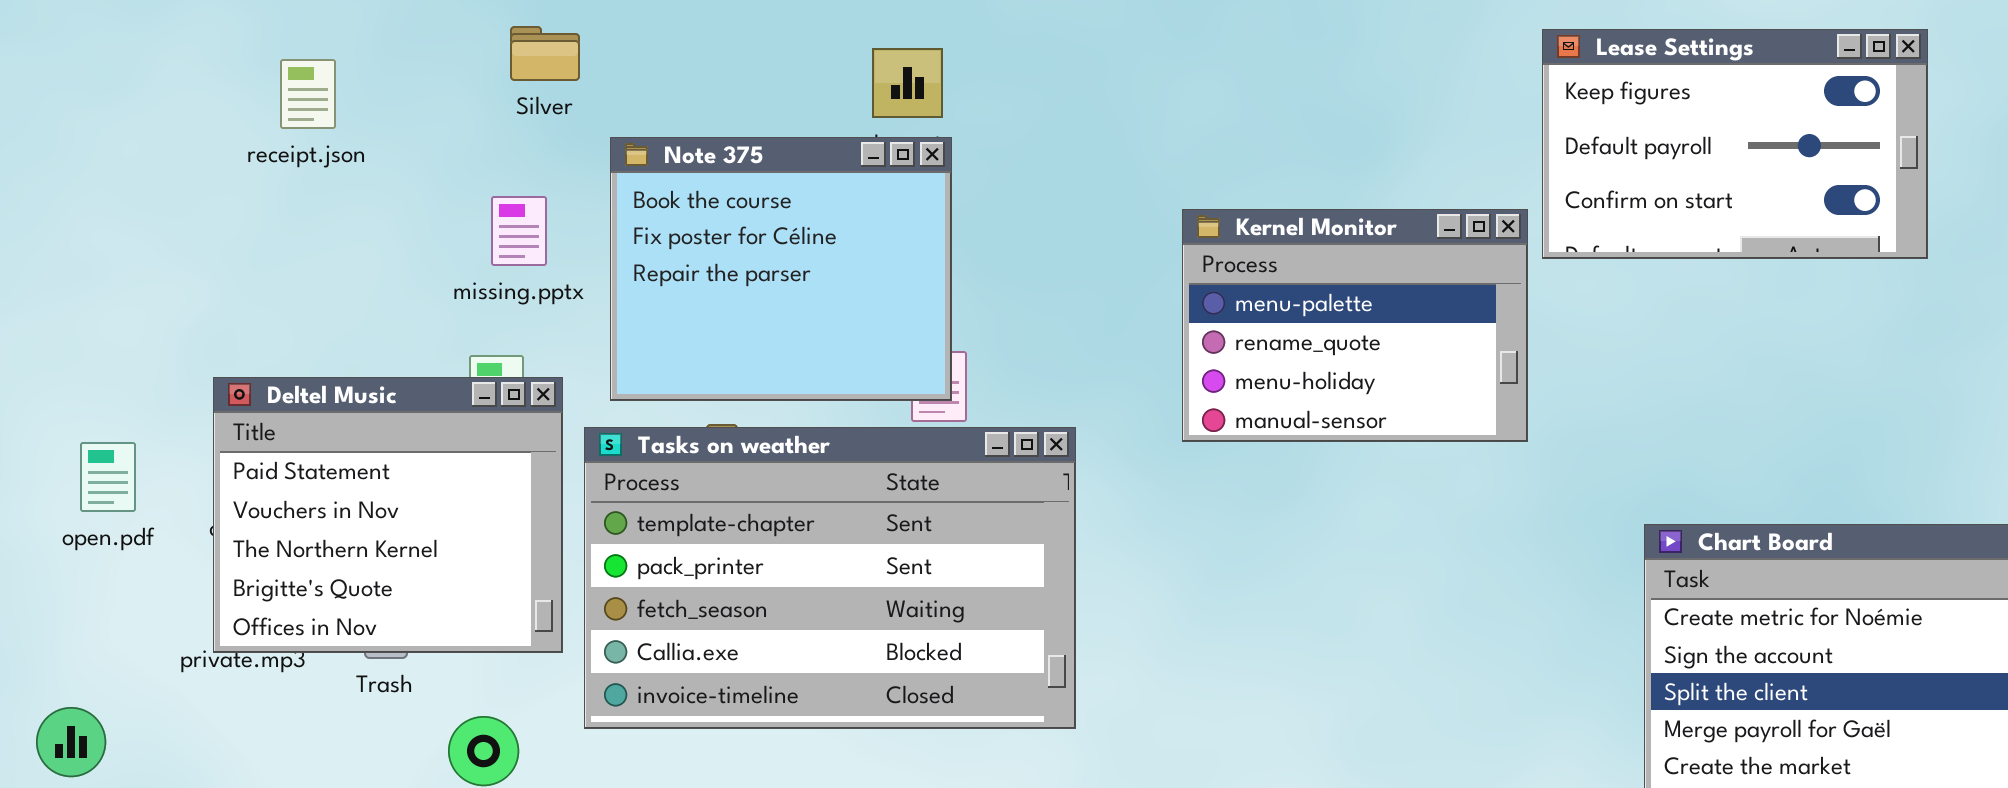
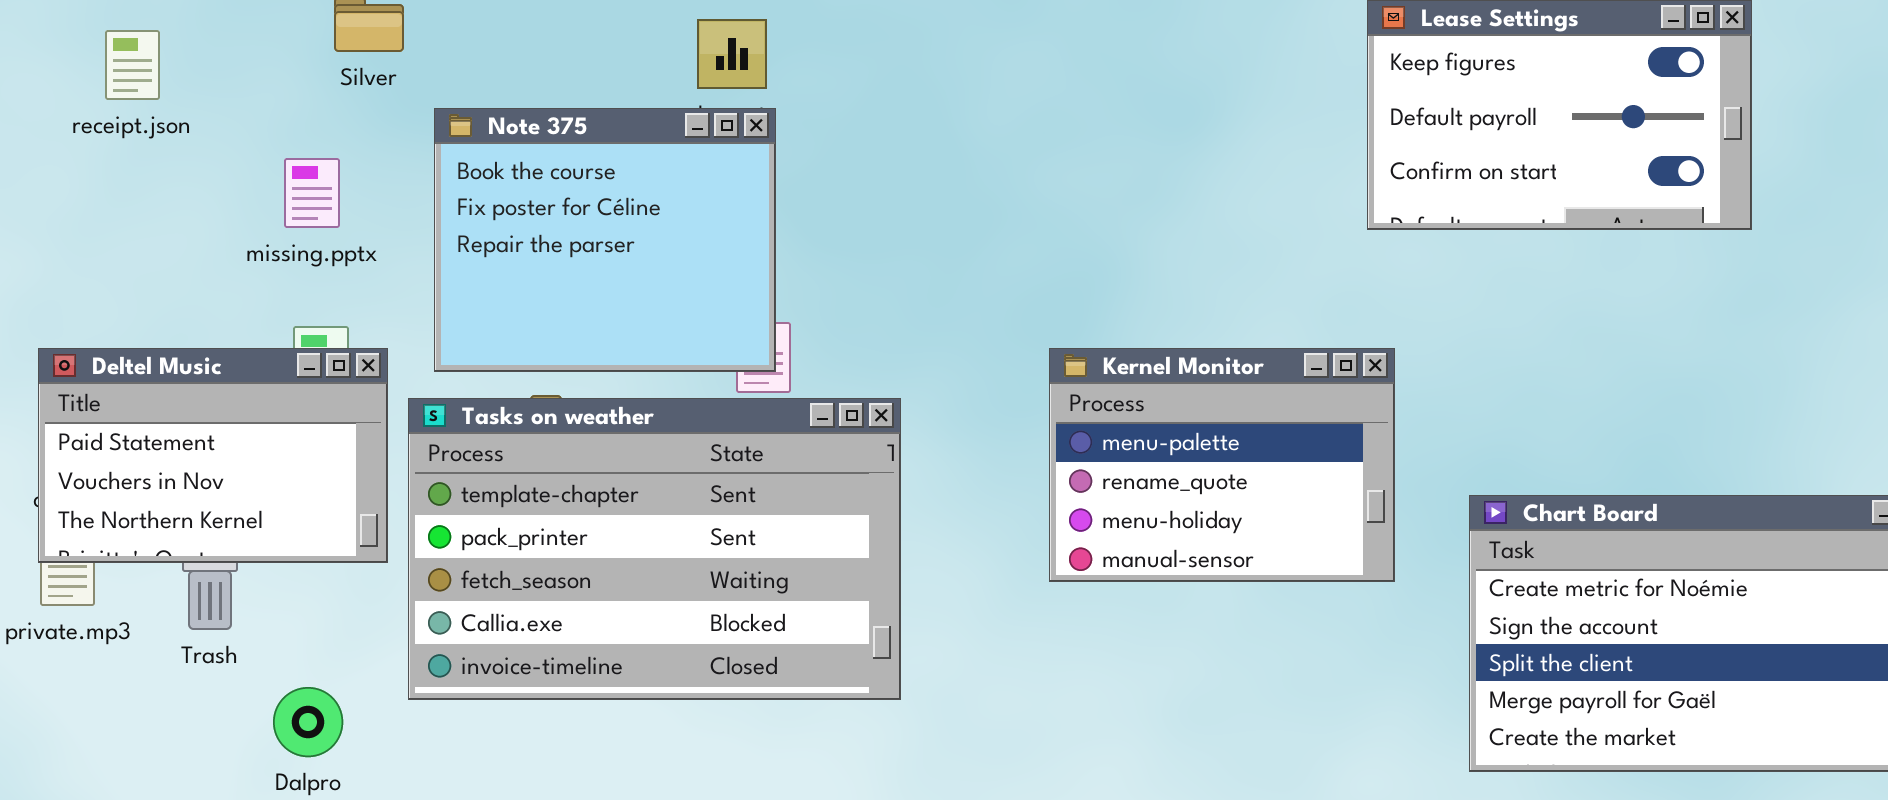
missing.pptx: [491,196,547,266] -> [284,158,340,228], moved
Kernel Monitor: [1182,209,1528,442] -> [1049,348,1395,582], moved
Deltel Music: [213,377,563,653] -> [38,348,388,563], resized

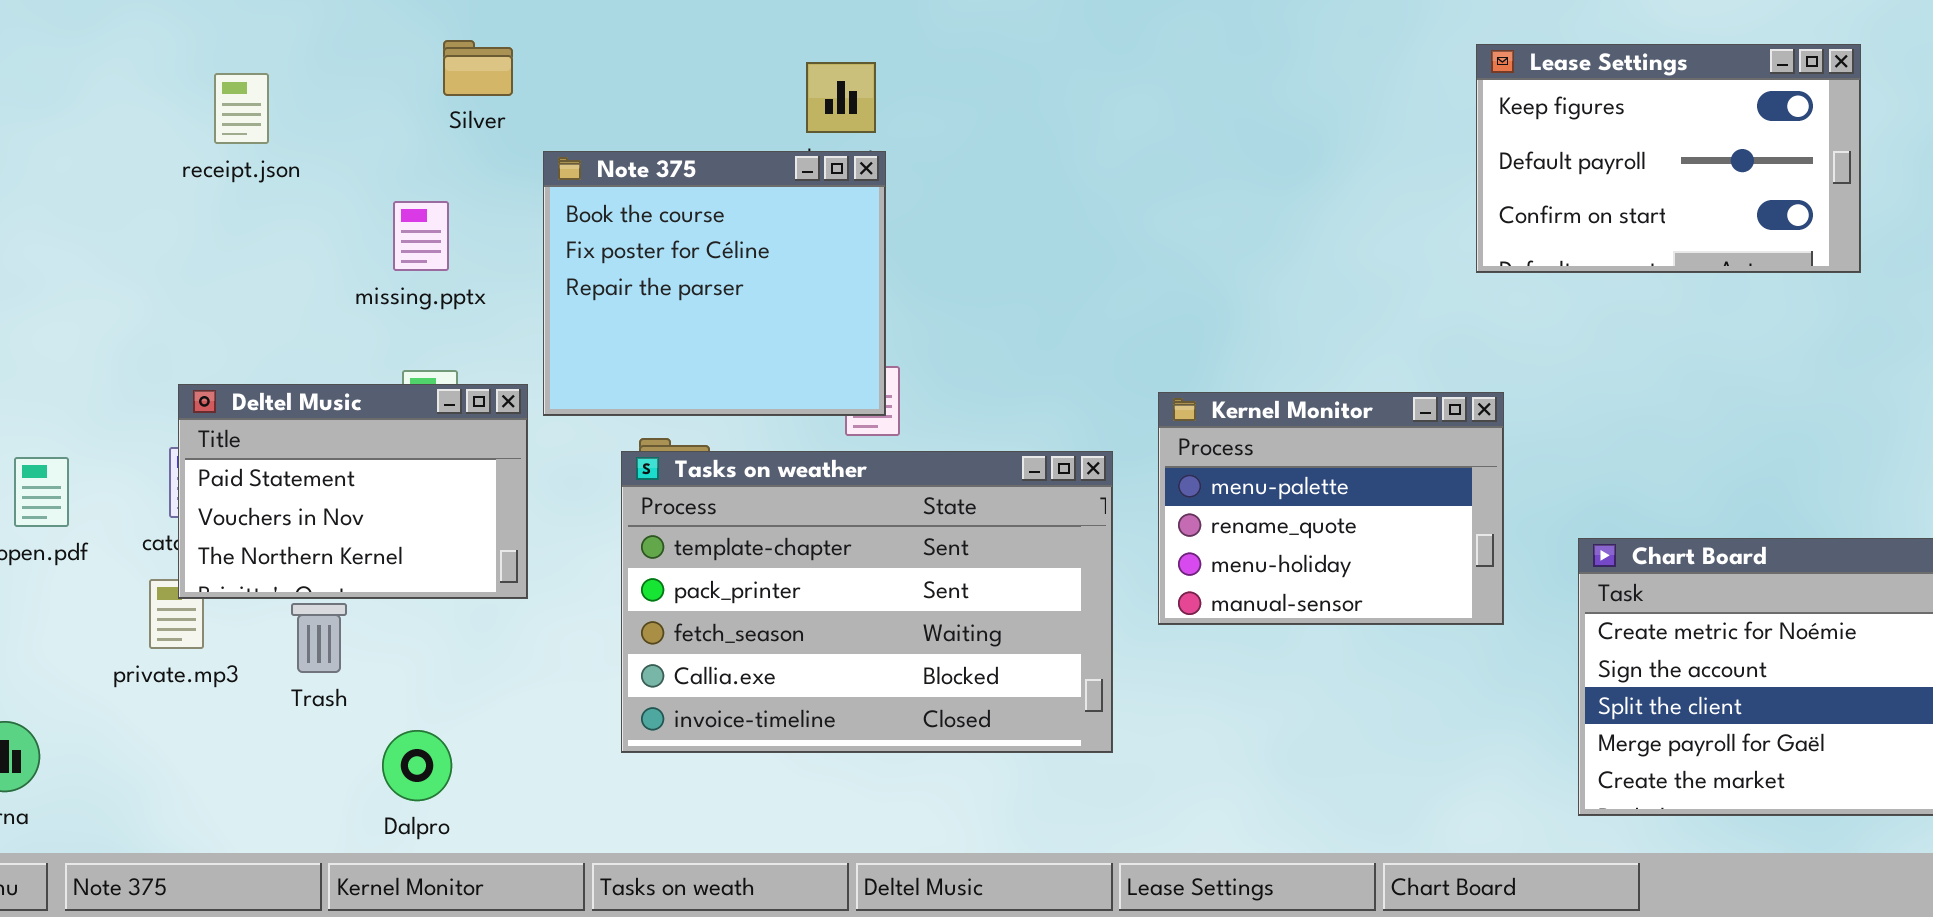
Deltel Music: [38,348,388,563] -> [178,384,528,599], moved
Tasks on weather: [408,398,901,700] -> [621,451,1113,753], moved

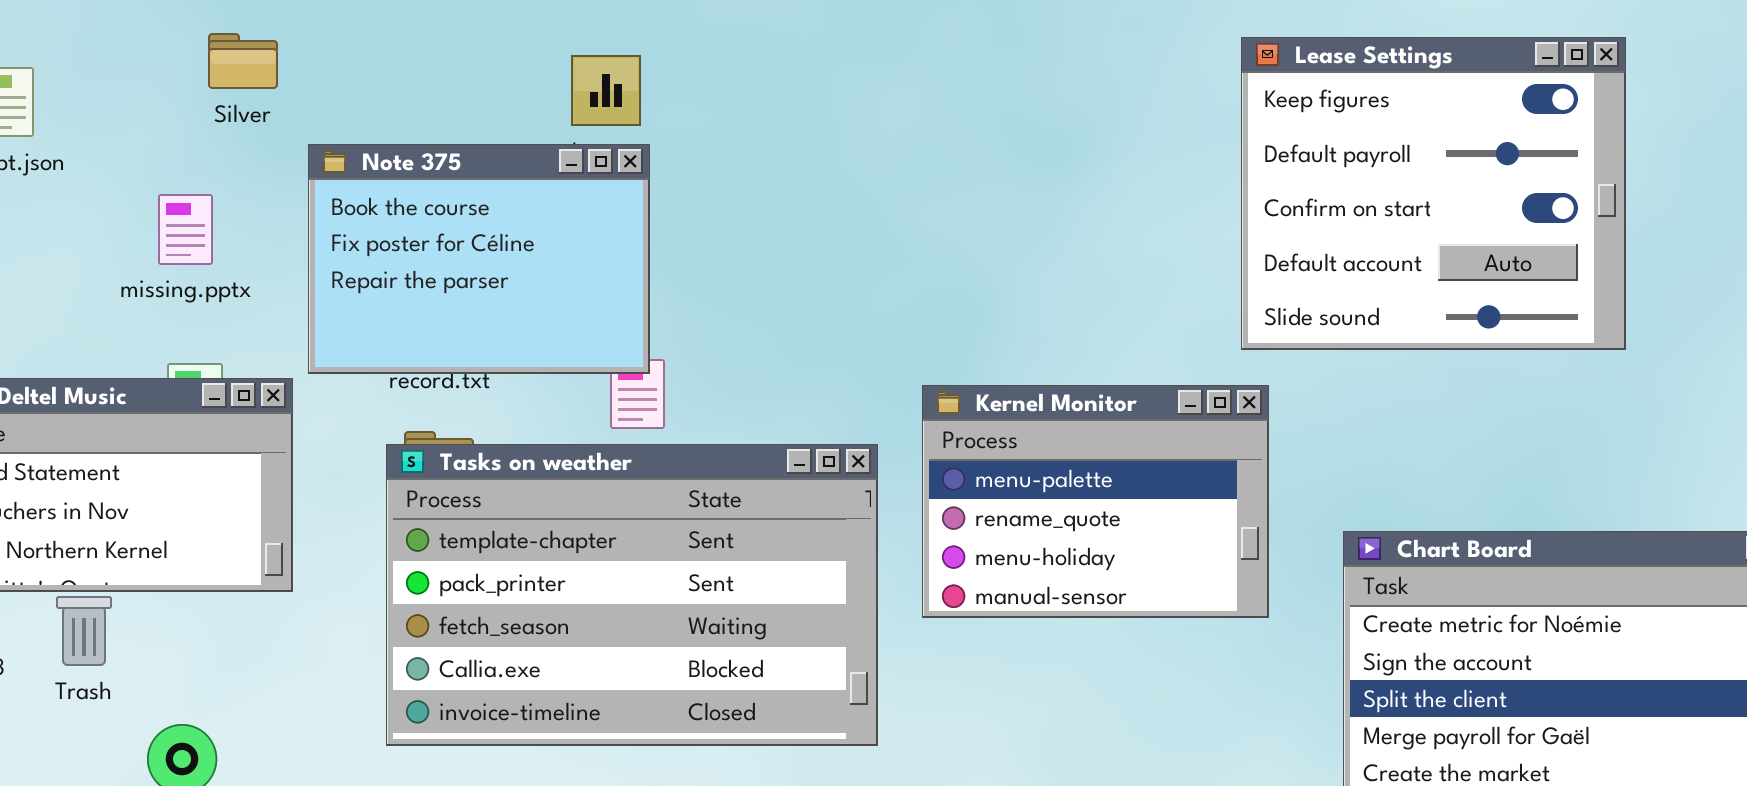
Lease Settings: [1476,44,1861,273] -> [1241,37,1626,350], resized
Note 375: [543,151,886,416] -> [308,144,650,374], resized

